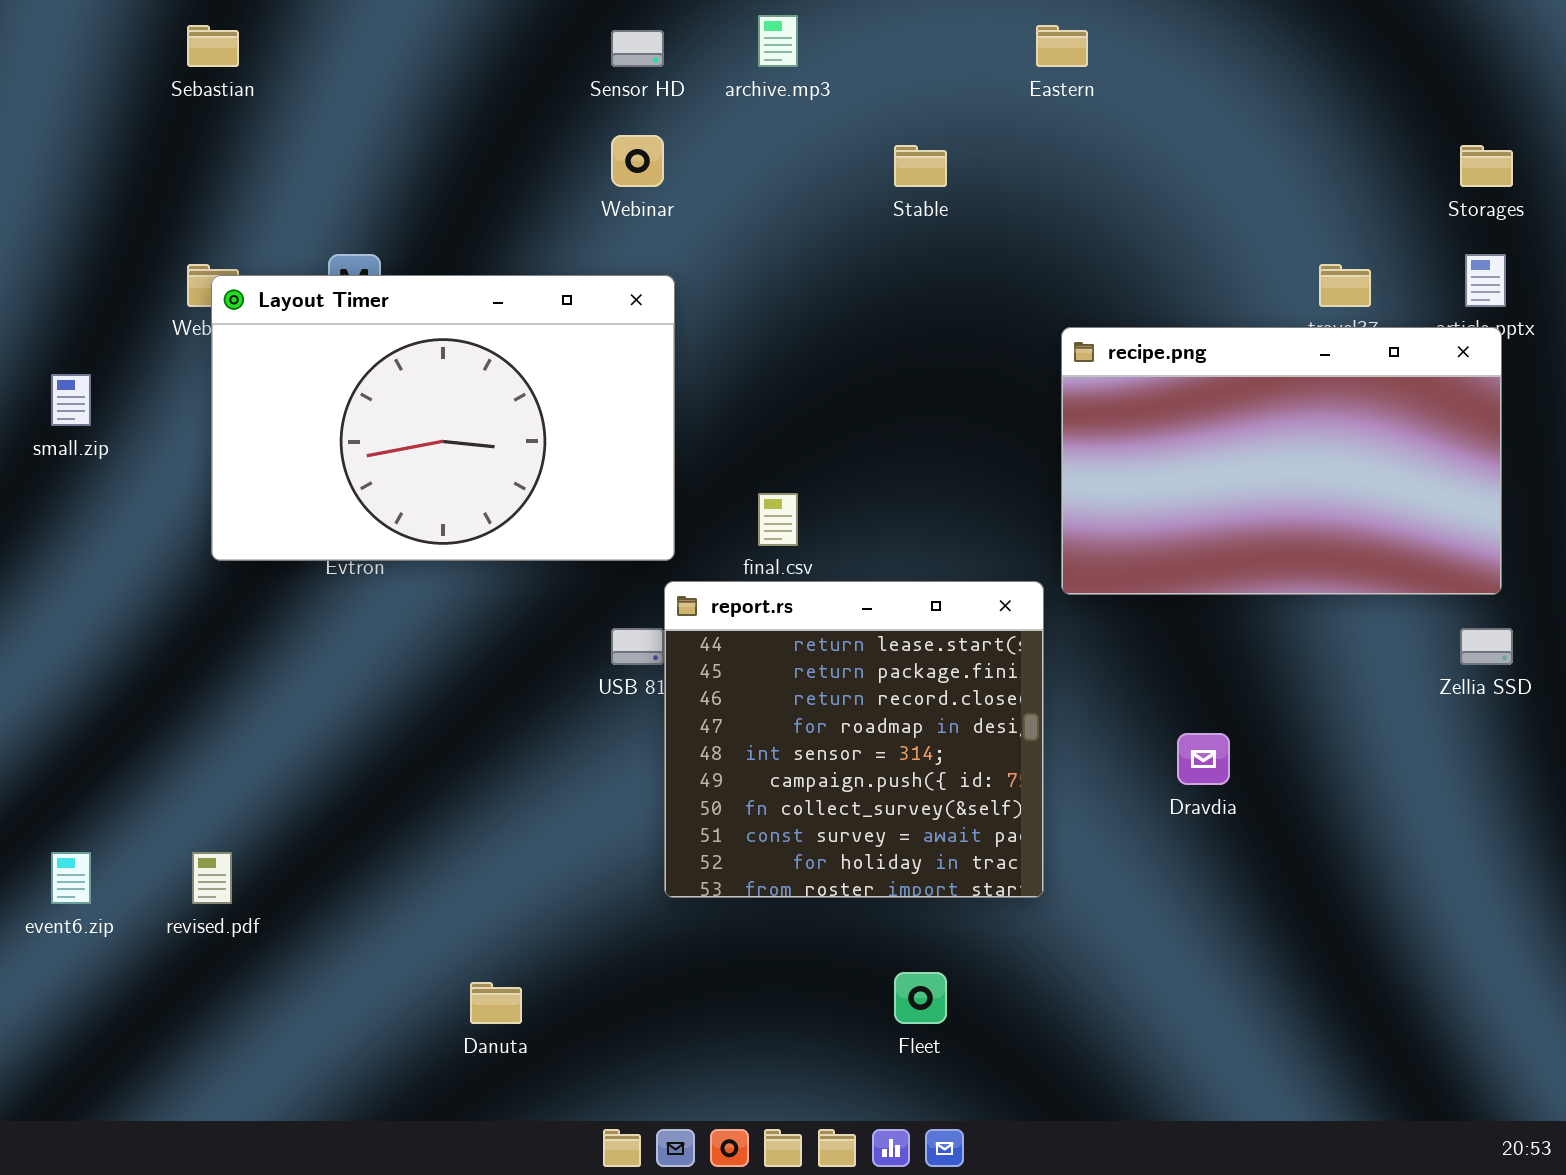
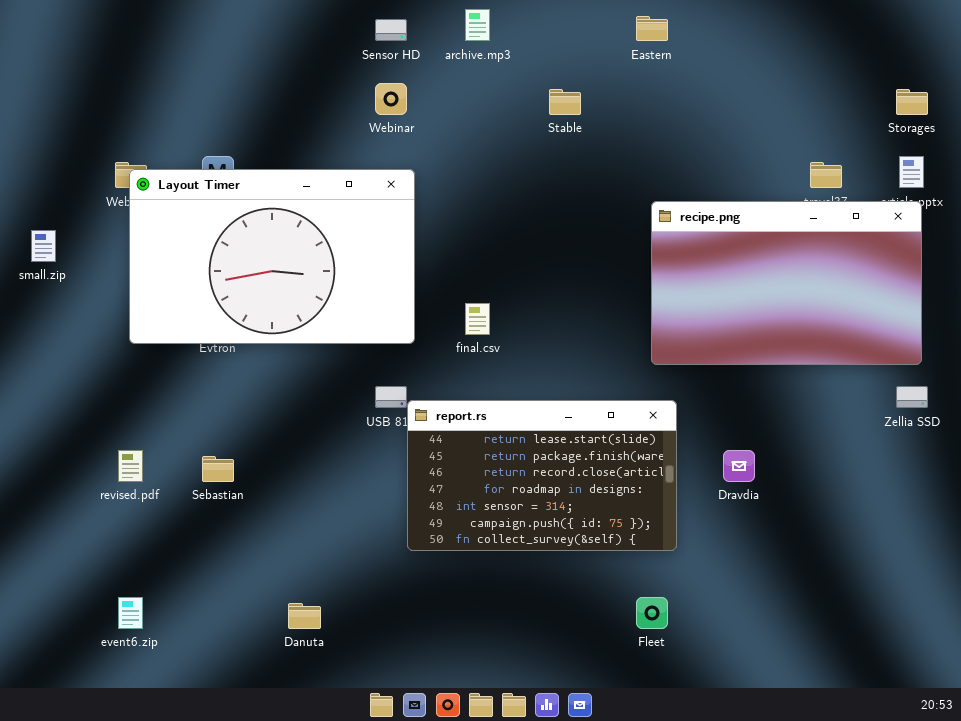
Sebastian: [187,25,239,67] -> [202,456,234,482], moved
report.rs: [664,581,1044,898] -> [407,400,677,551], resized
event6.zip: [51,852,91,904] -> [118,597,143,629], moved
revised.pdf: [192,852,232,904] -> [118,450,143,482], moved
Fleet: [894,972,947,1024] -> [636,597,668,629], moved

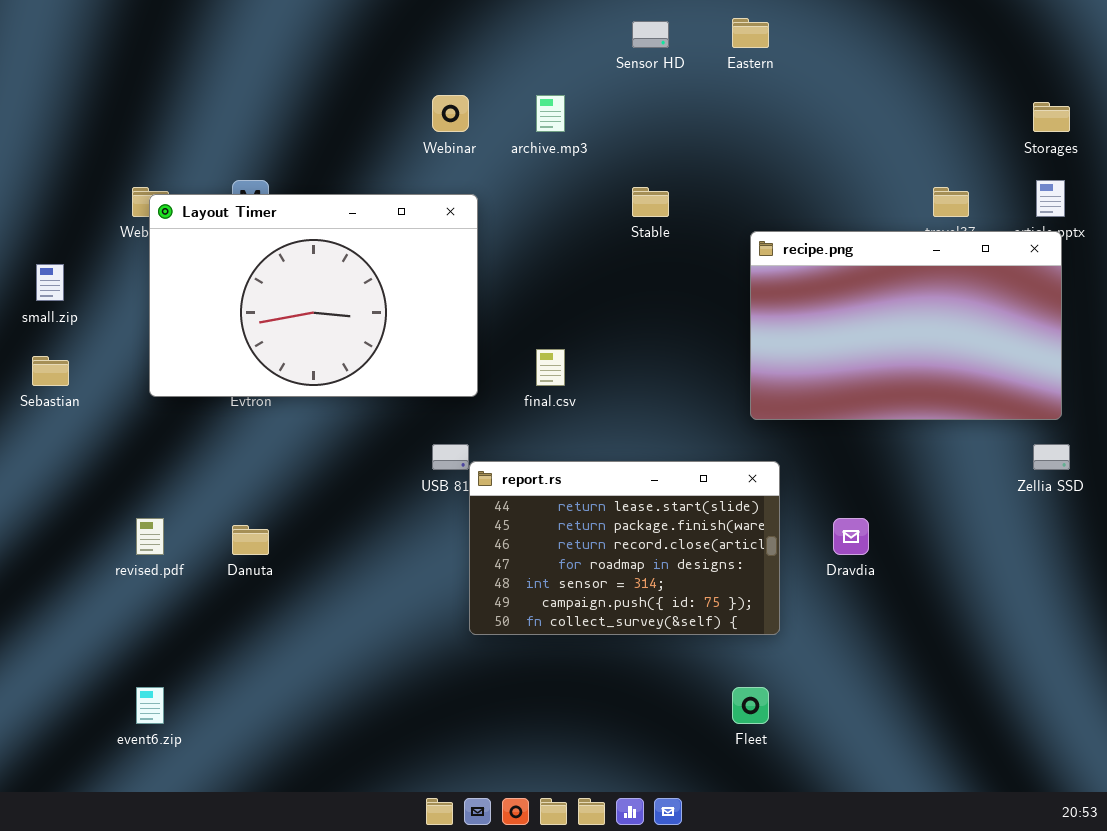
archive.mp3: [465,9,490,41] -> [536,95,565,132], moved
Sensor HD: [375,19,407,41] -> [632,21,669,48], moved
Stable: [549,89,581,115] -> [632,187,669,217], moved
Sebastian: [202,456,234,482] -> [32,356,69,386], moved
Danuta: [288,603,321,629] -> [232,525,269,555], moved

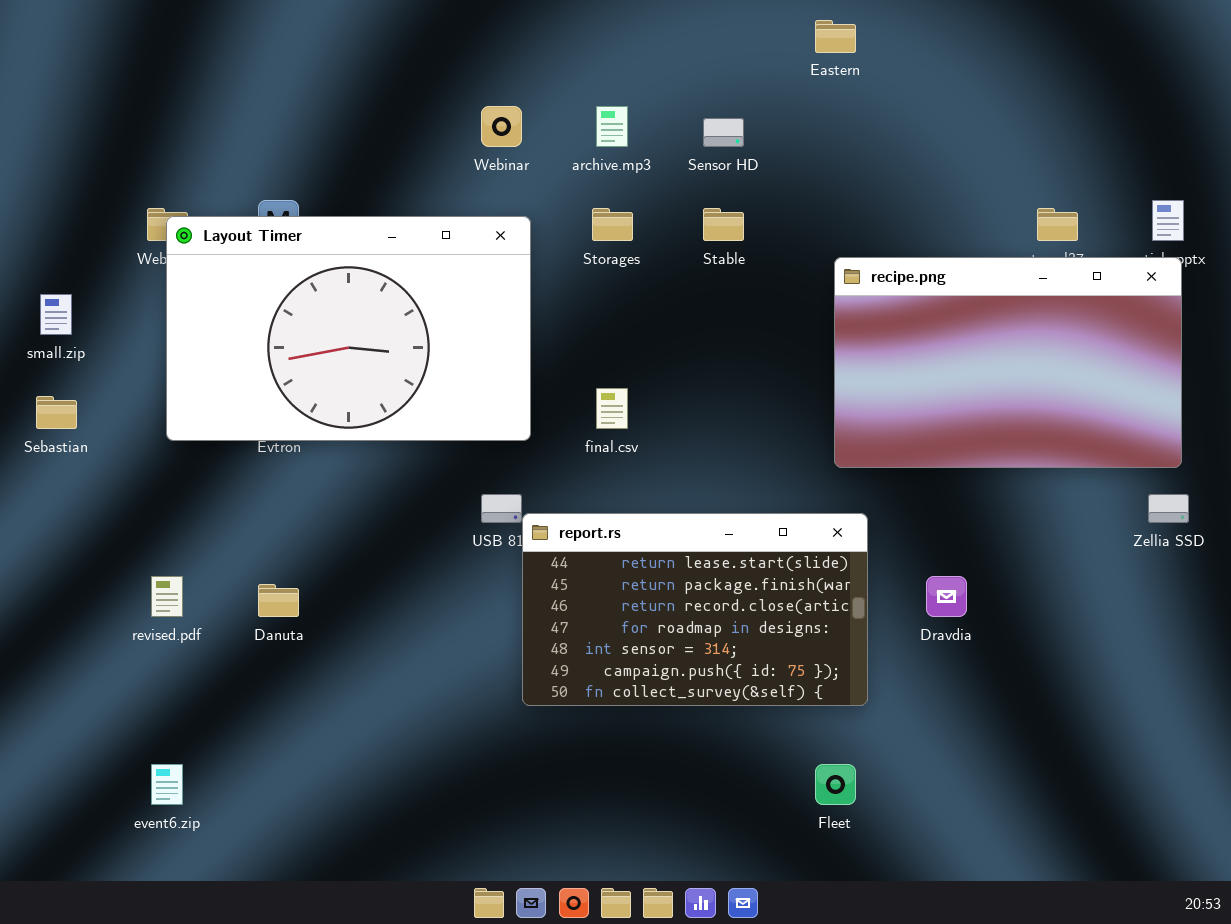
Sensor HD: [632,21,669,48] -> [703,118,744,147], moved
Storages: [1033,102,1070,132] -> [592,208,633,241], moved

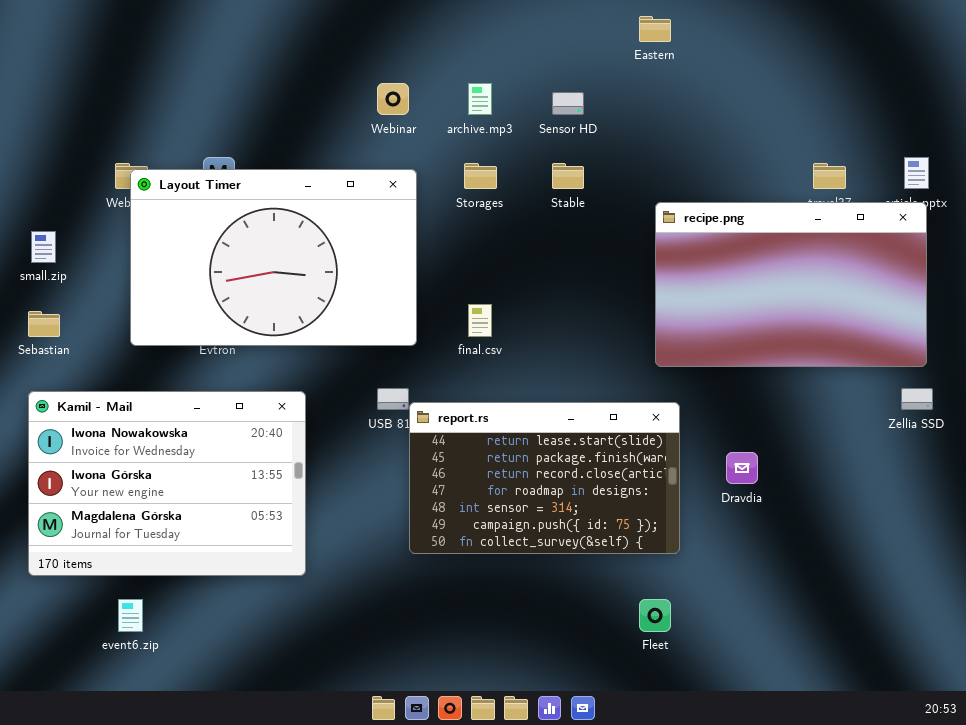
Kamil - Mail: none -> [28,391,306,576], opened

